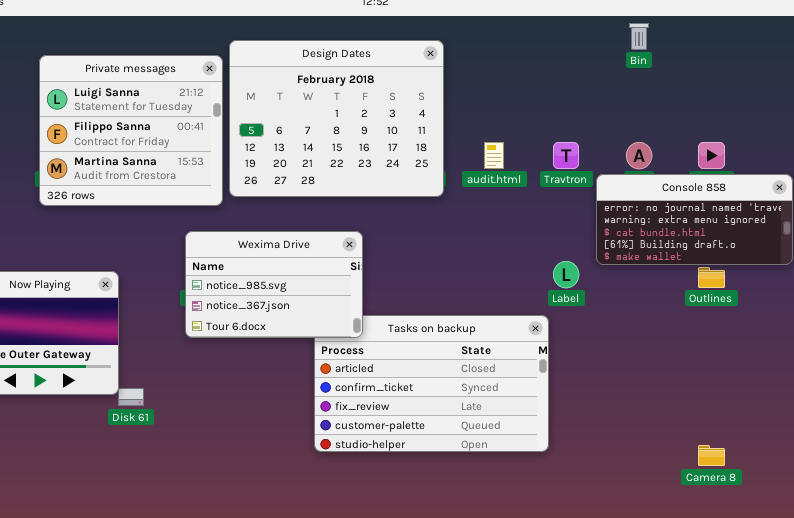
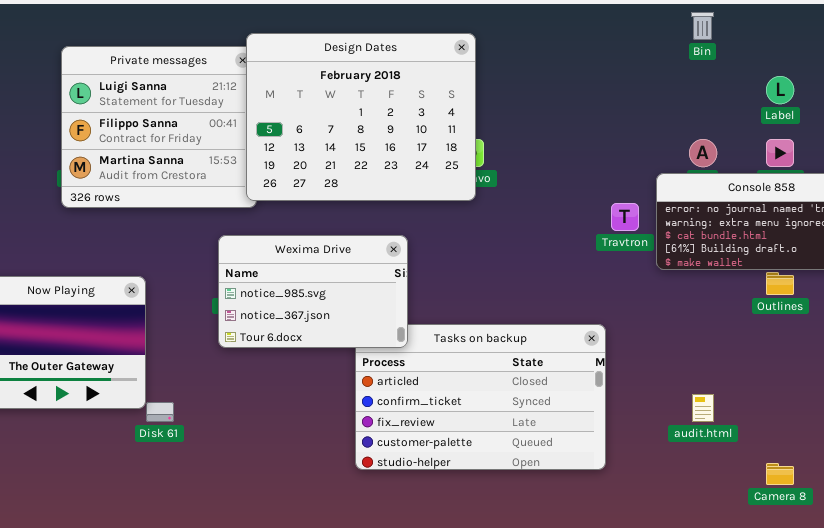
Design Dates: [229,40,444,197] -> [246,33,476,201], moved
audit.html: [484,142,504,169] -> [692,394,714,422], moved
Travtron: [553,142,579,169] -> [611,203,639,231], moved
Label: [553,261,579,288] -> [766,76,794,104], moved

